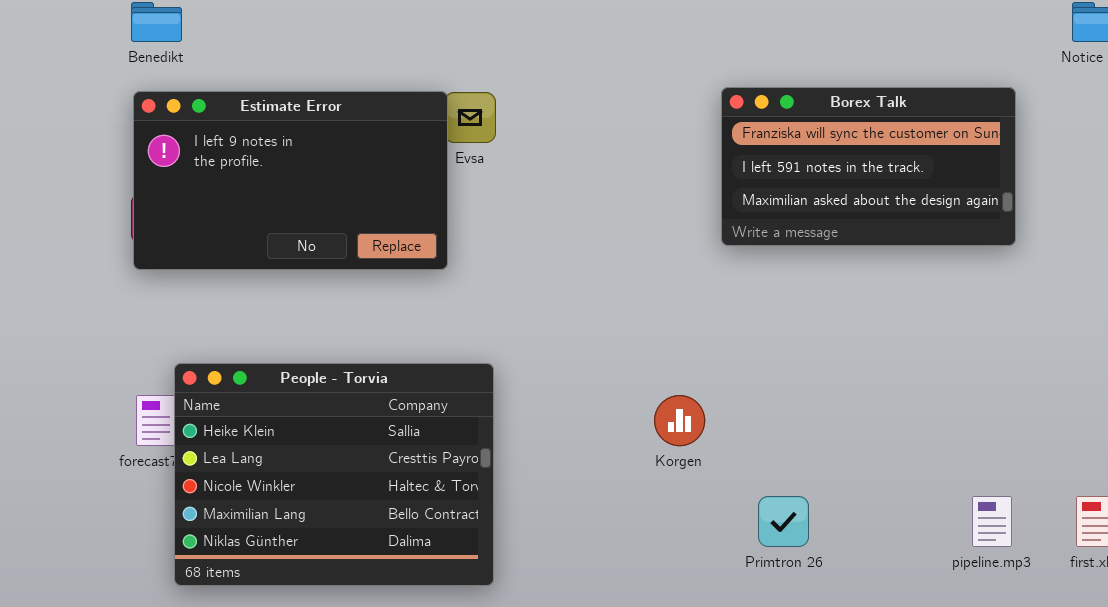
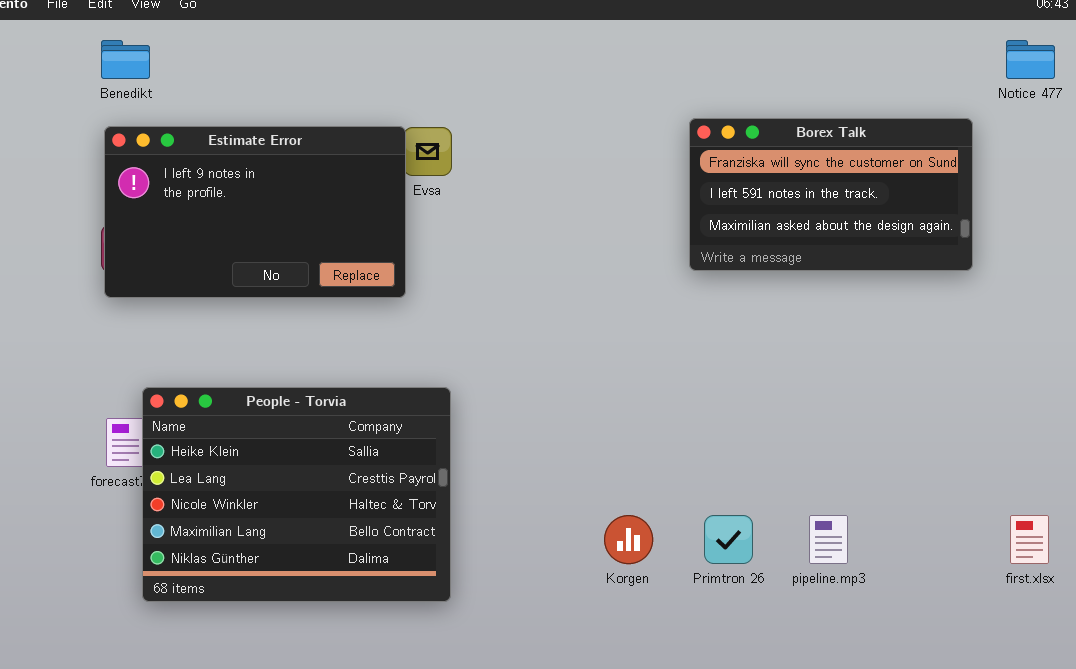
Borex Talk: [721,87,1016,246] -> [689,118,973,271], moved
Korgen: [654,395,705,446] -> [604,515,653,564], moved
pipeline.mp3: [972,496,1012,547] -> [809,515,848,564], moved

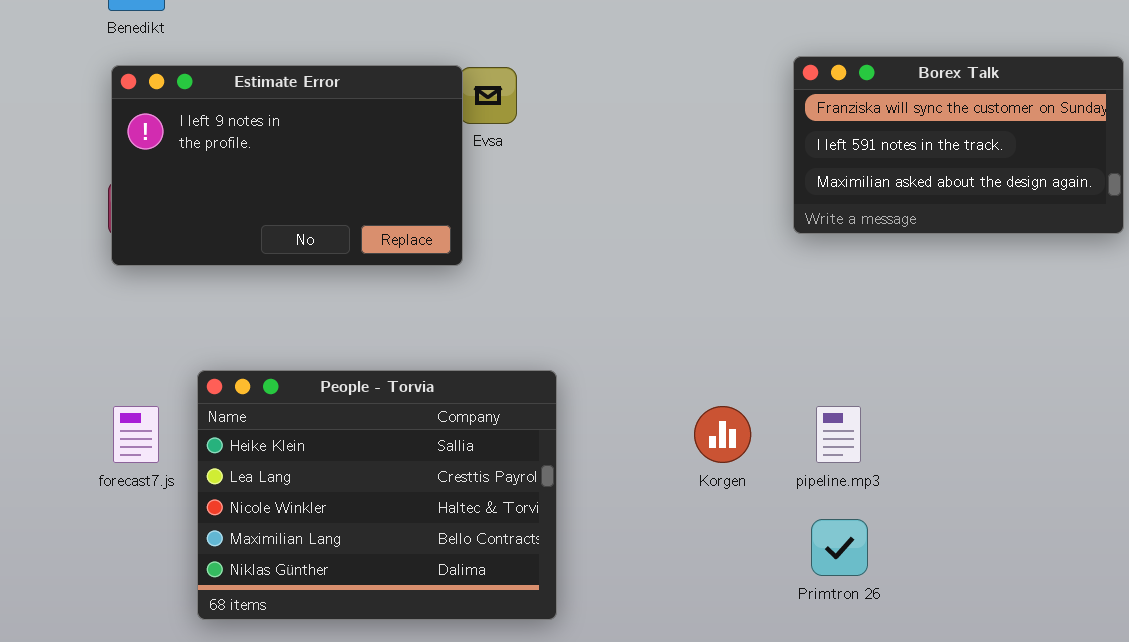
People - Torvia: [142,387,451,602] -> [197,370,557,620], moved
Korgen: [604,515,653,564] -> [694,406,751,463], moved
pipeline.mp3: [809,515,848,564] -> [816,406,861,463], moved

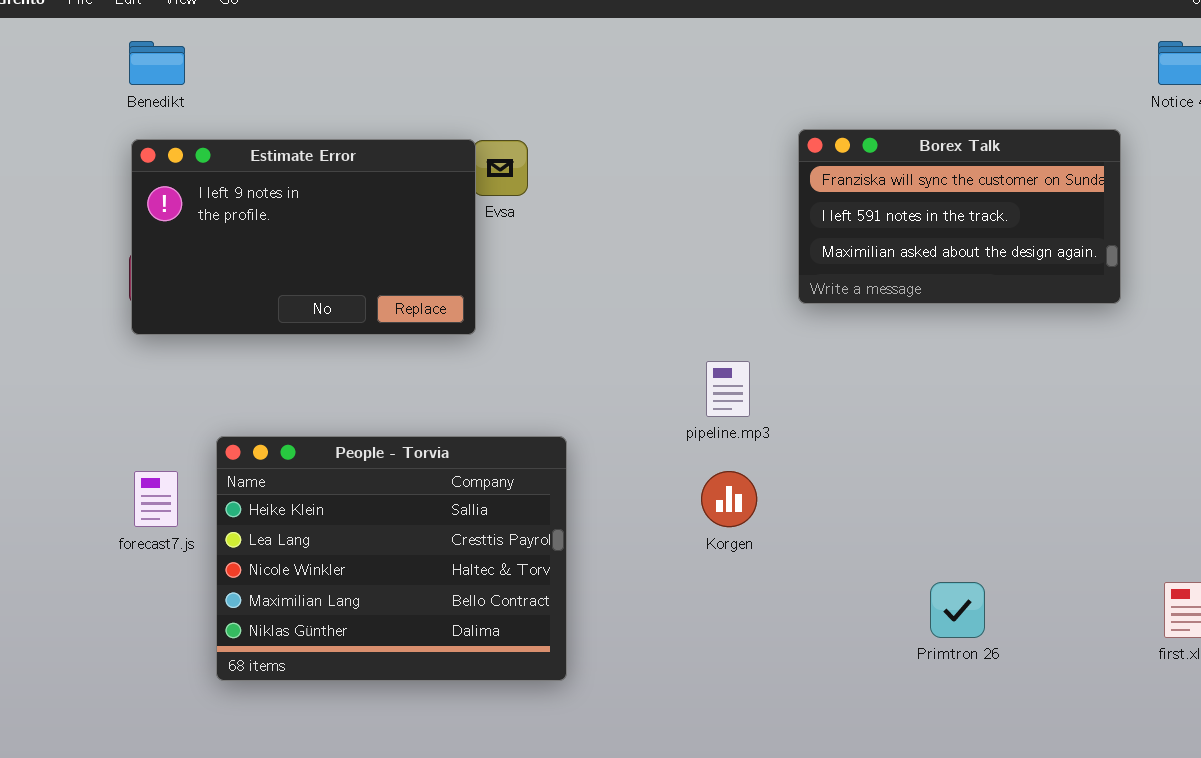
pipeline.mp3: [816,406,861,463] -> [706,361,750,417], moved
Primtron 26: [811,519,868,576] -> [930,582,985,638], moved

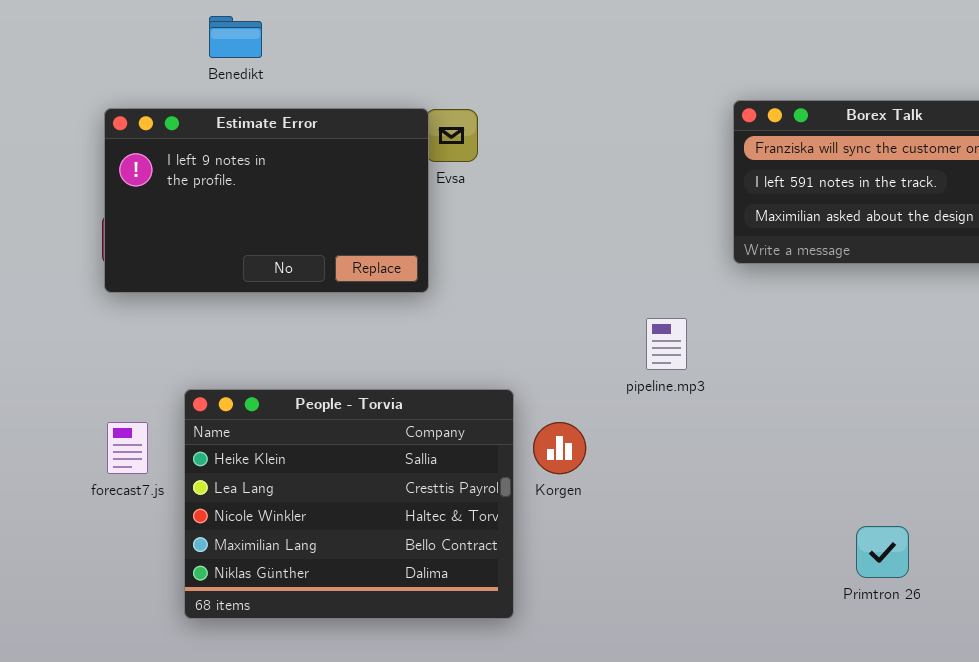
Benedikt: [129,41,185,85] -> [209,16,262,58], moved
Korgen: [701,471,757,527] -> [533,422,586,474], moved

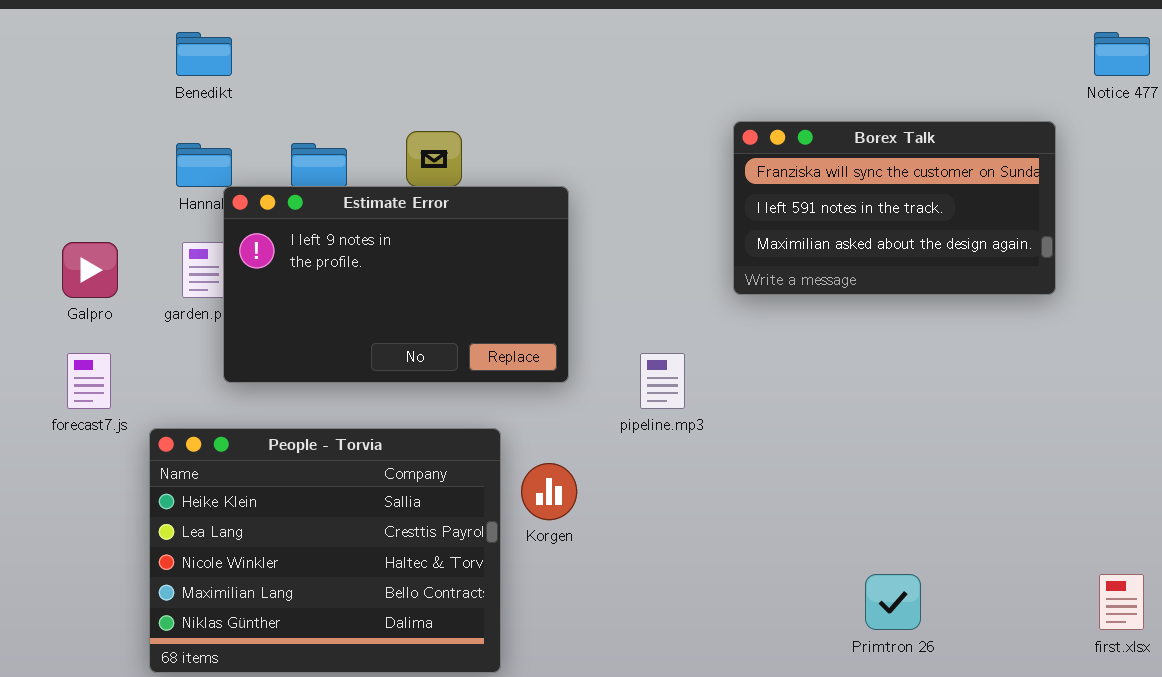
Estimate Error: [104,108,429,293] -> [223,186,569,383], moved
forecast7.js: [107,422,148,474] -> [67,353,111,409], moved

